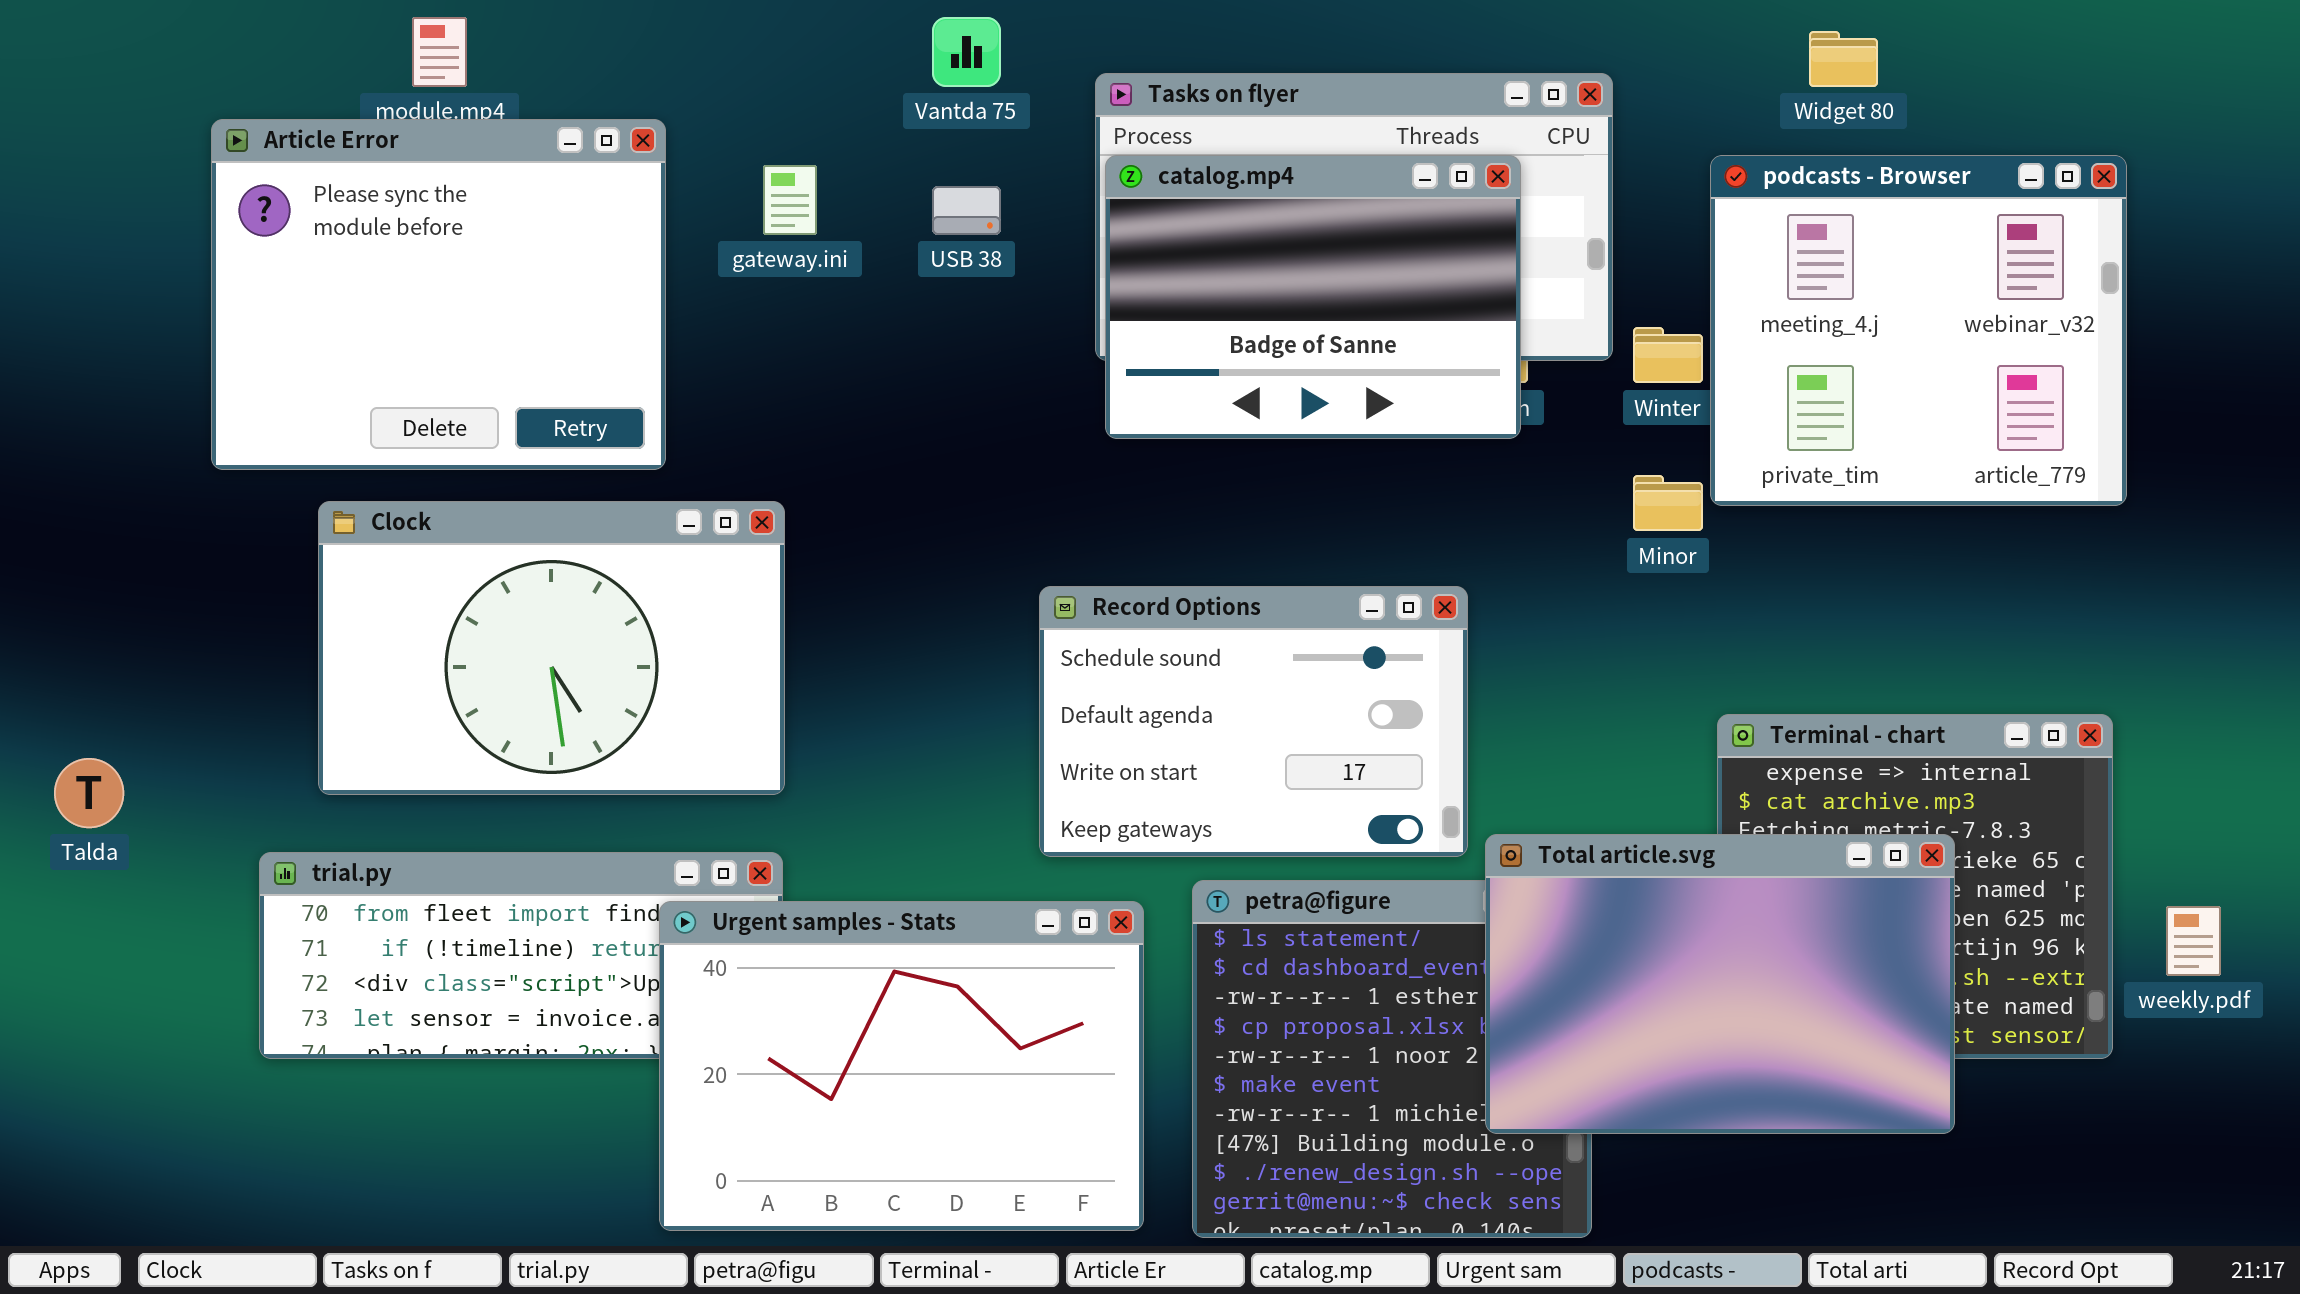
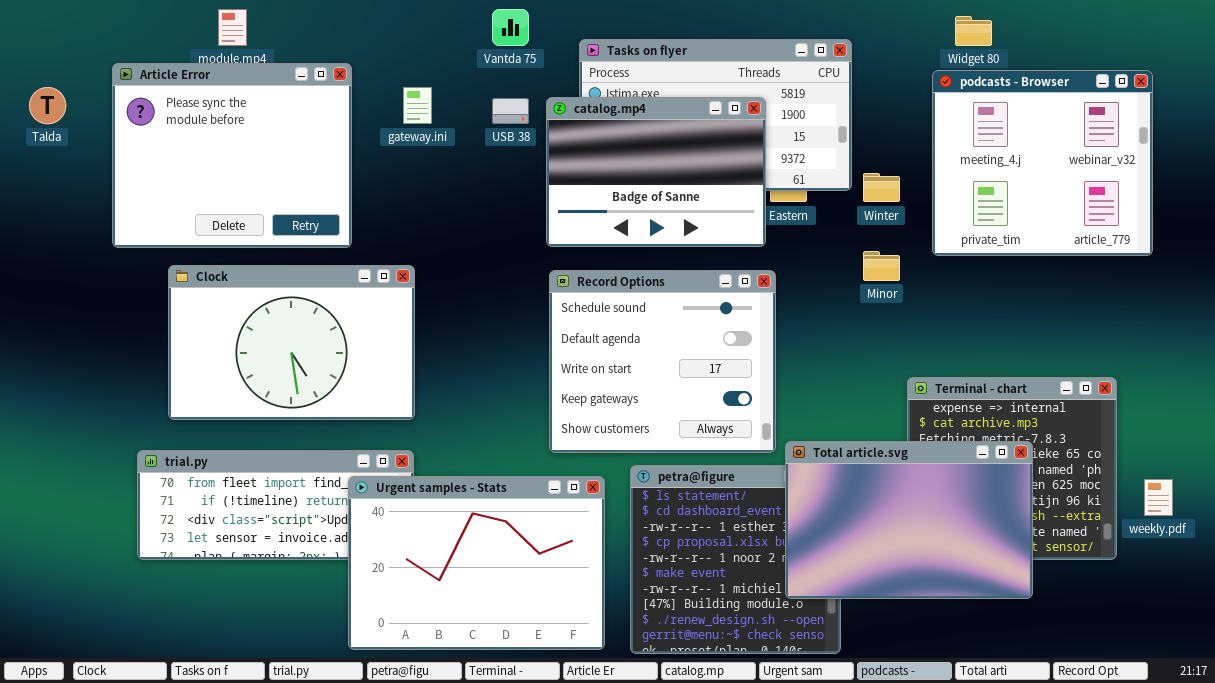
catalog.mp4: [1105,155,1521,439] -> [546,97,766,247], moved
podcasts - Browser: [1710,155,2127,506] -> [932,70,1153,256], moved
Record Options: [1039,586,1468,857] -> [549,270,776,453], resized
Talda: [54,758,124,828] -> [29,87,66,124], moved

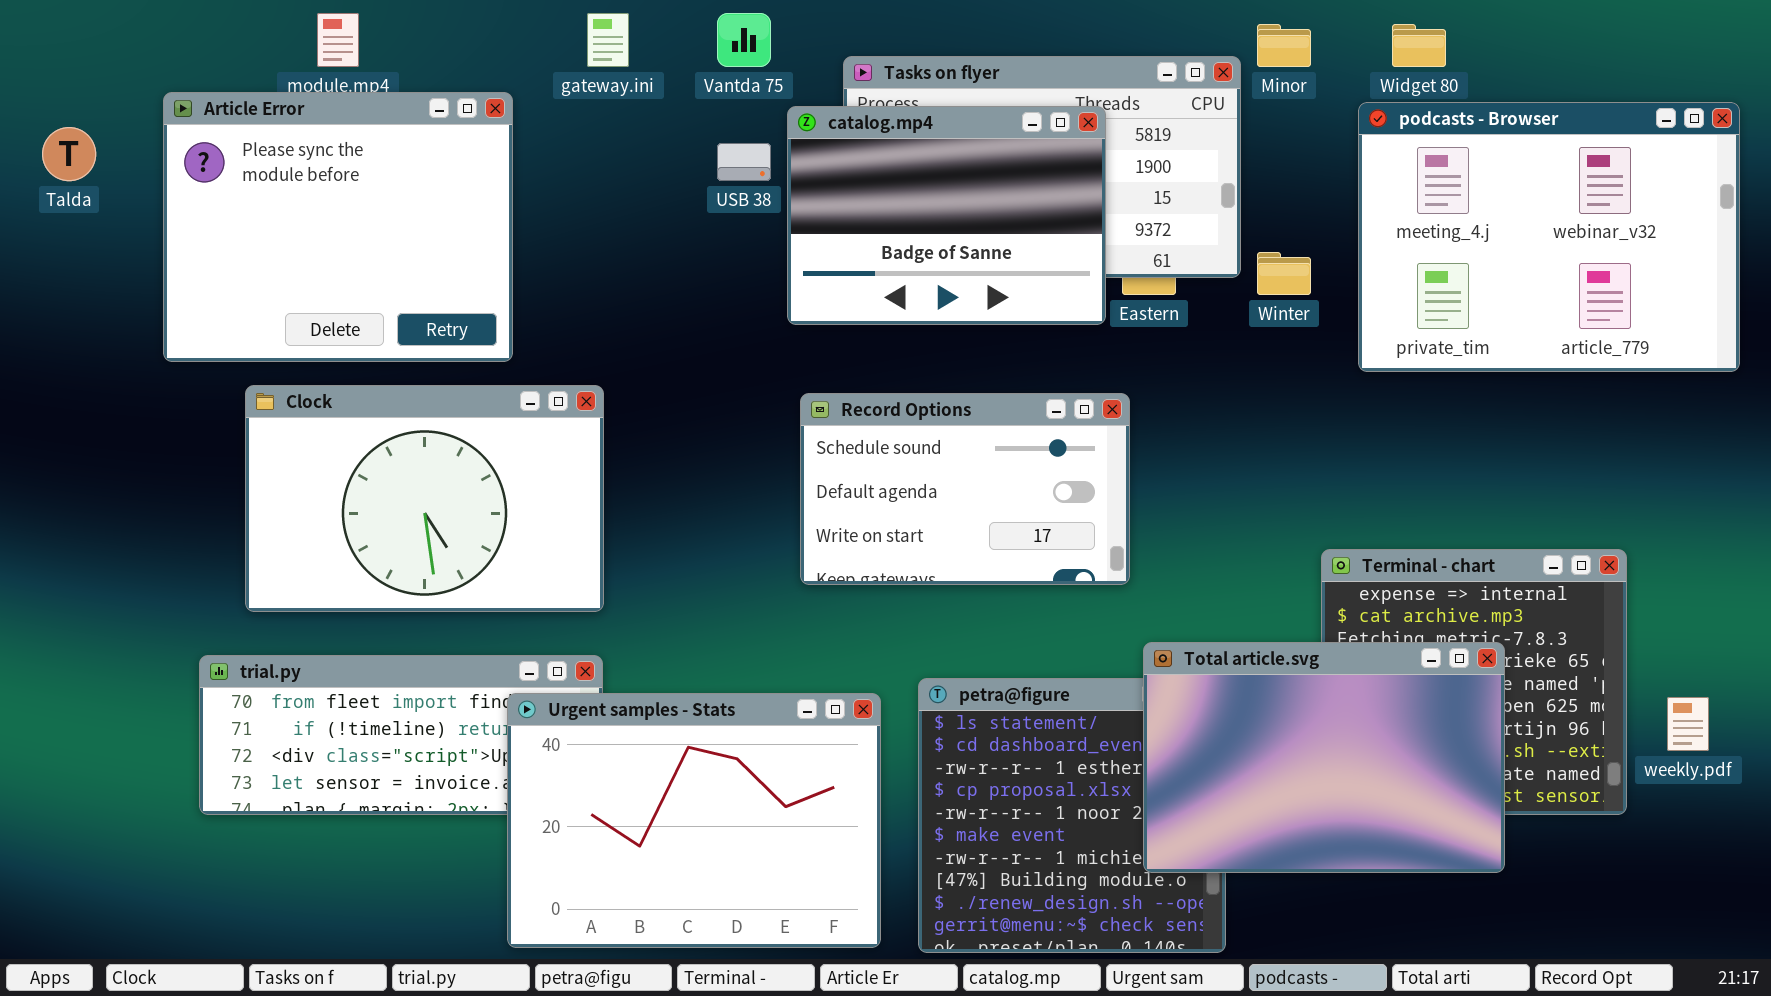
podcasts - Browser: [932,70,1153,256] -> [1358,102,1740,372], resized
gateway.ini: [403,87,432,124] -> [587,13,629,67], moved
catalog.mp4: [546,97,766,247] -> [787,106,1106,325], moved
Minor: [863,251,900,281] -> [1257,24,1311,67], moved
Record Options: [549,270,776,453] -> [800,393,1130,585], resized

